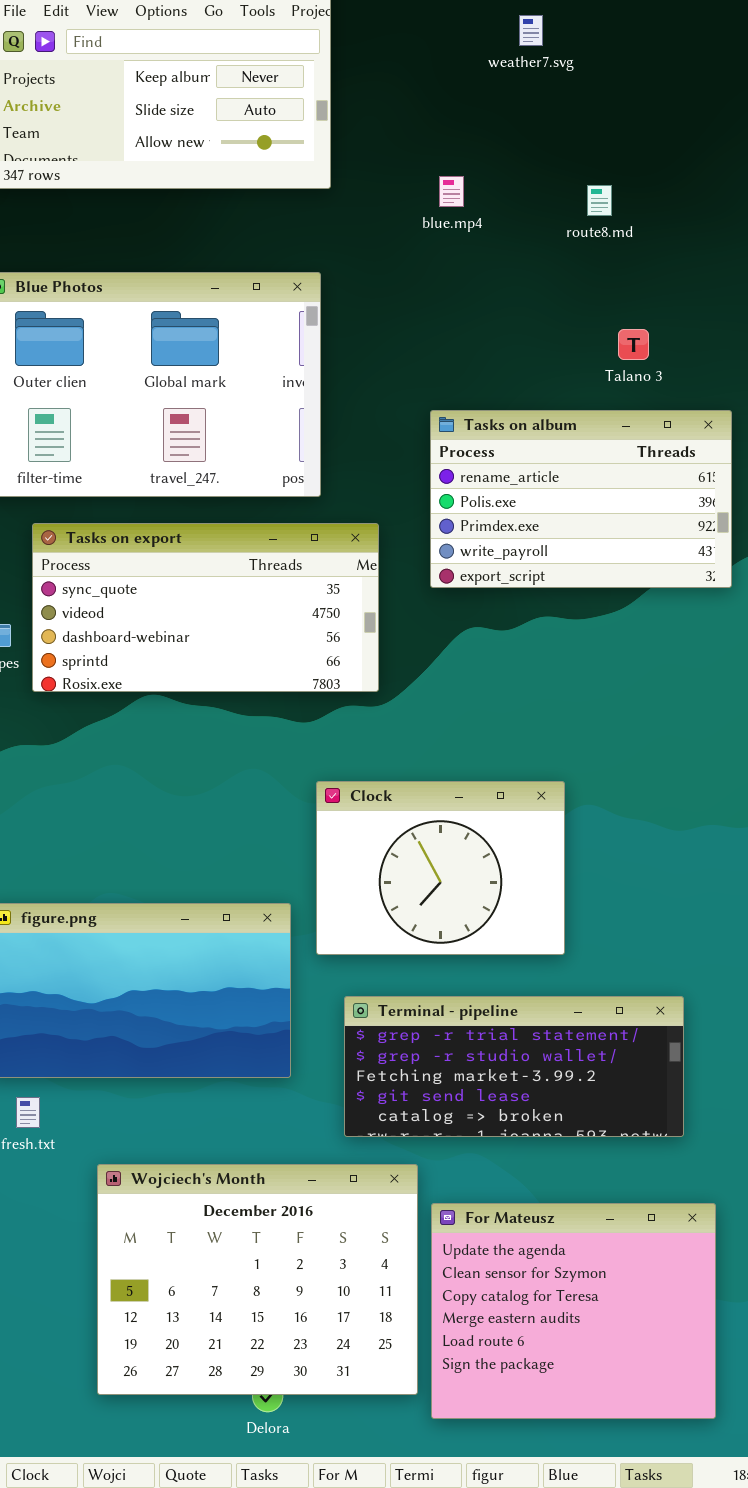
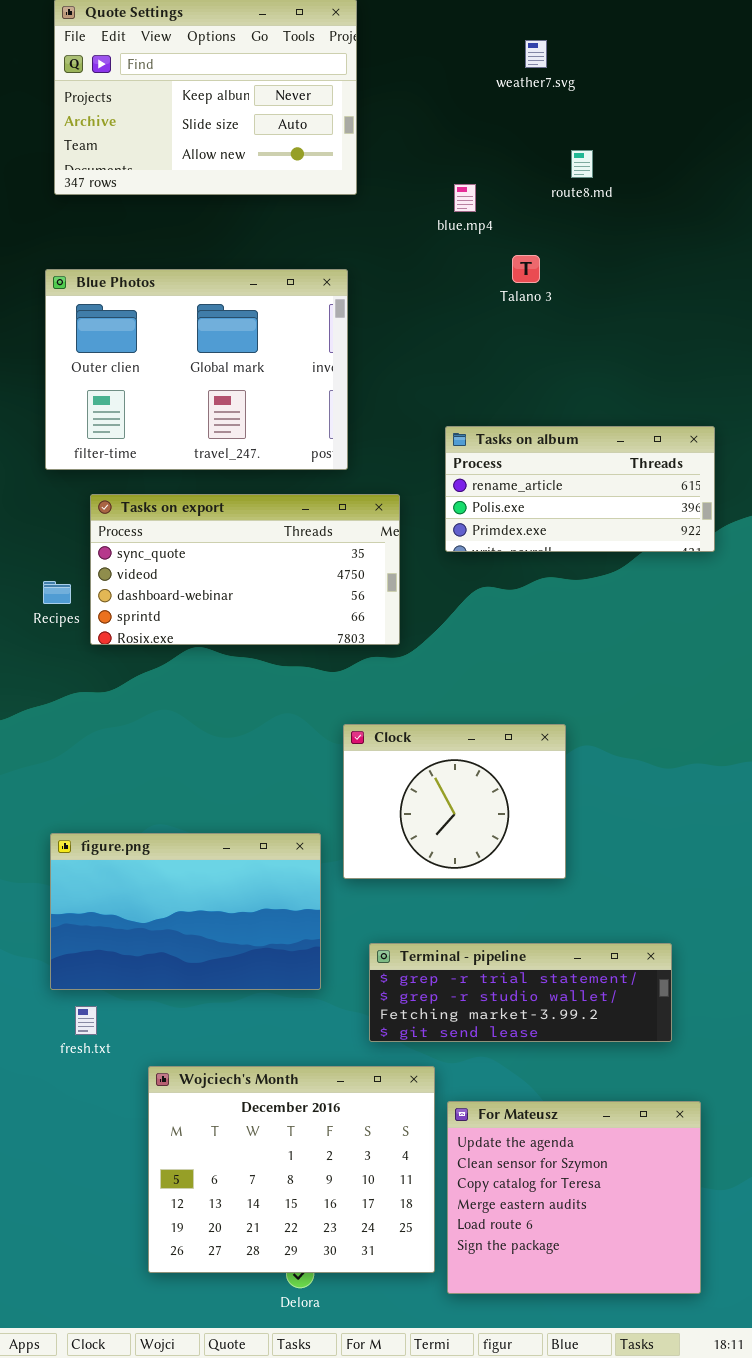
route8.md: [587,185,612,216] -> [571,150,593,178], moved
Talano 3: [618,329,649,360] -> [512,255,540,283], moved
Tasks on album: [430,410,732,588] -> [445,426,715,552], resized
Terminal - pipeline: [344,996,684,1137] -> [369,943,672,1042], resized

